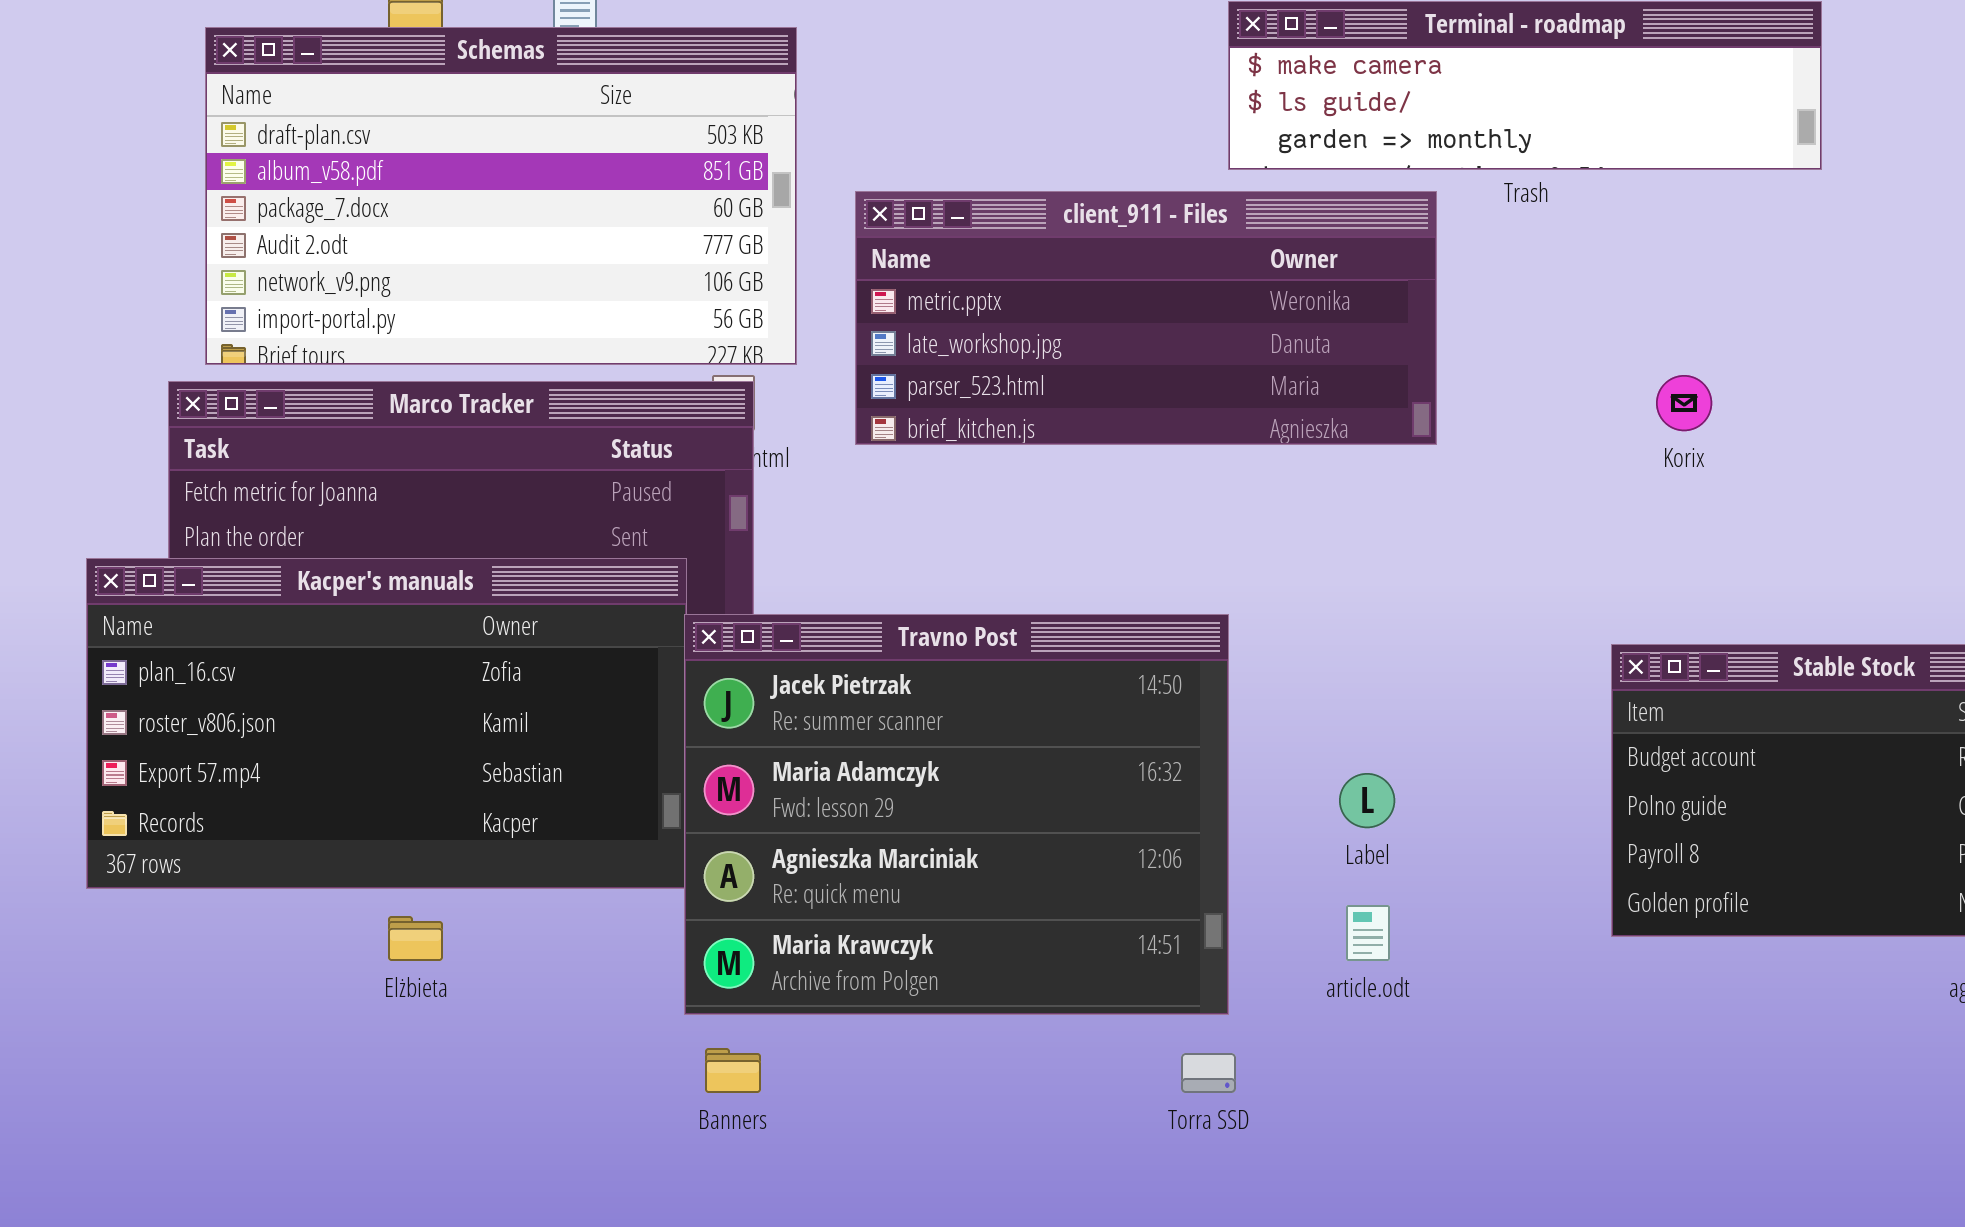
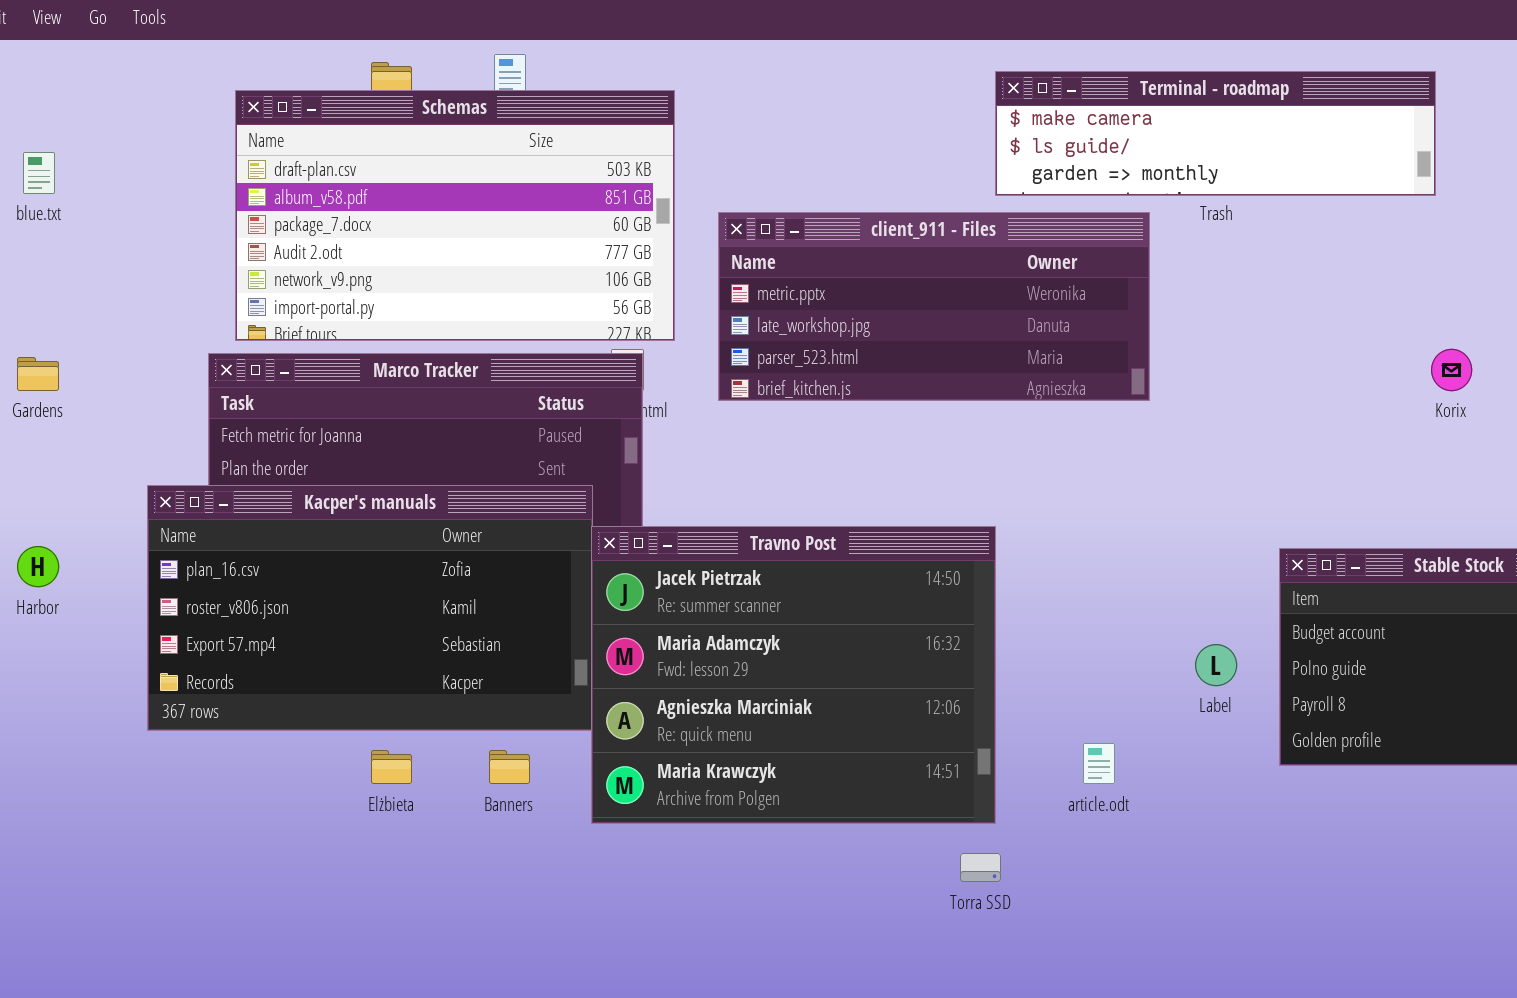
Korix: [1656,375,1712,431] -> [1431,349,1472,391], moved
Label: [1339,773,1395,828] -> [1195,644,1237,686], moved
Banners: [705,1048,761,1093] -> [489,750,530,784], moved

